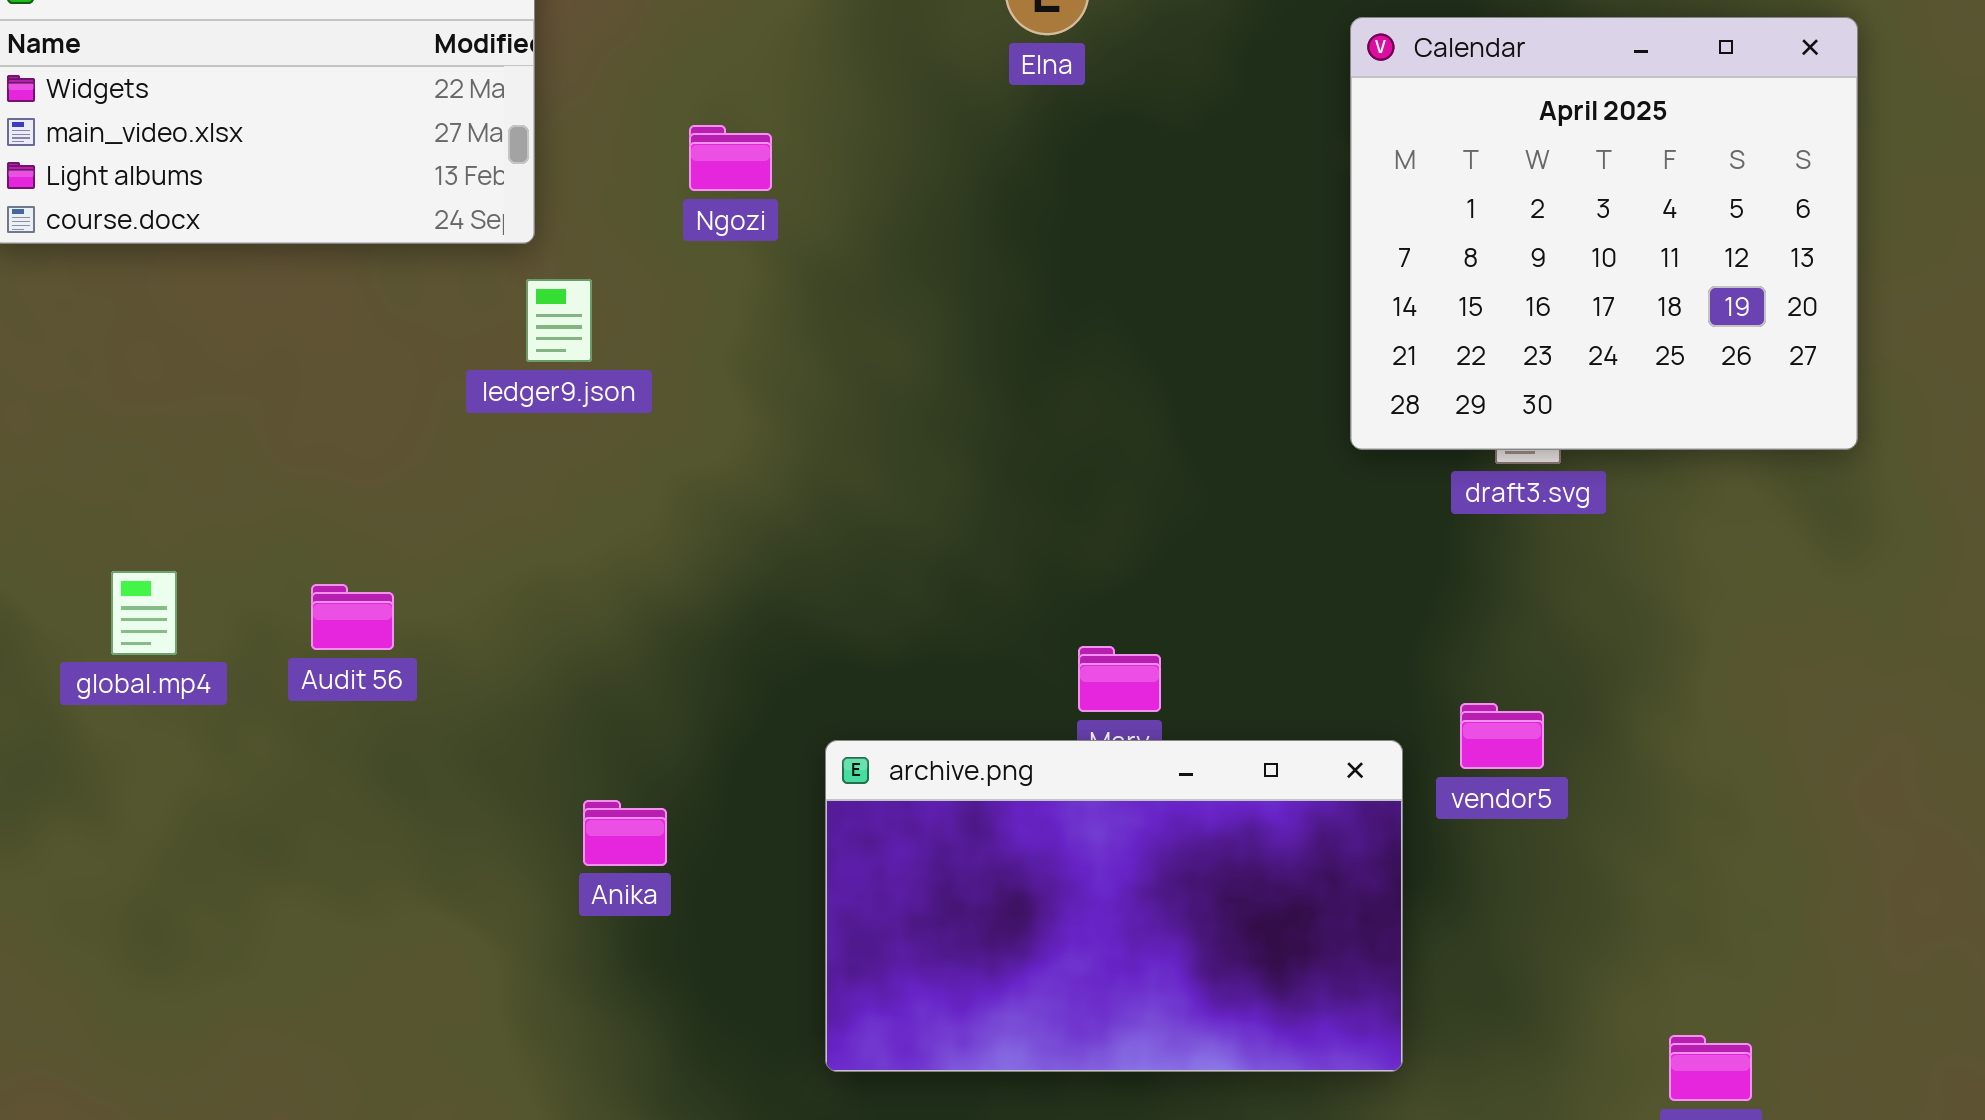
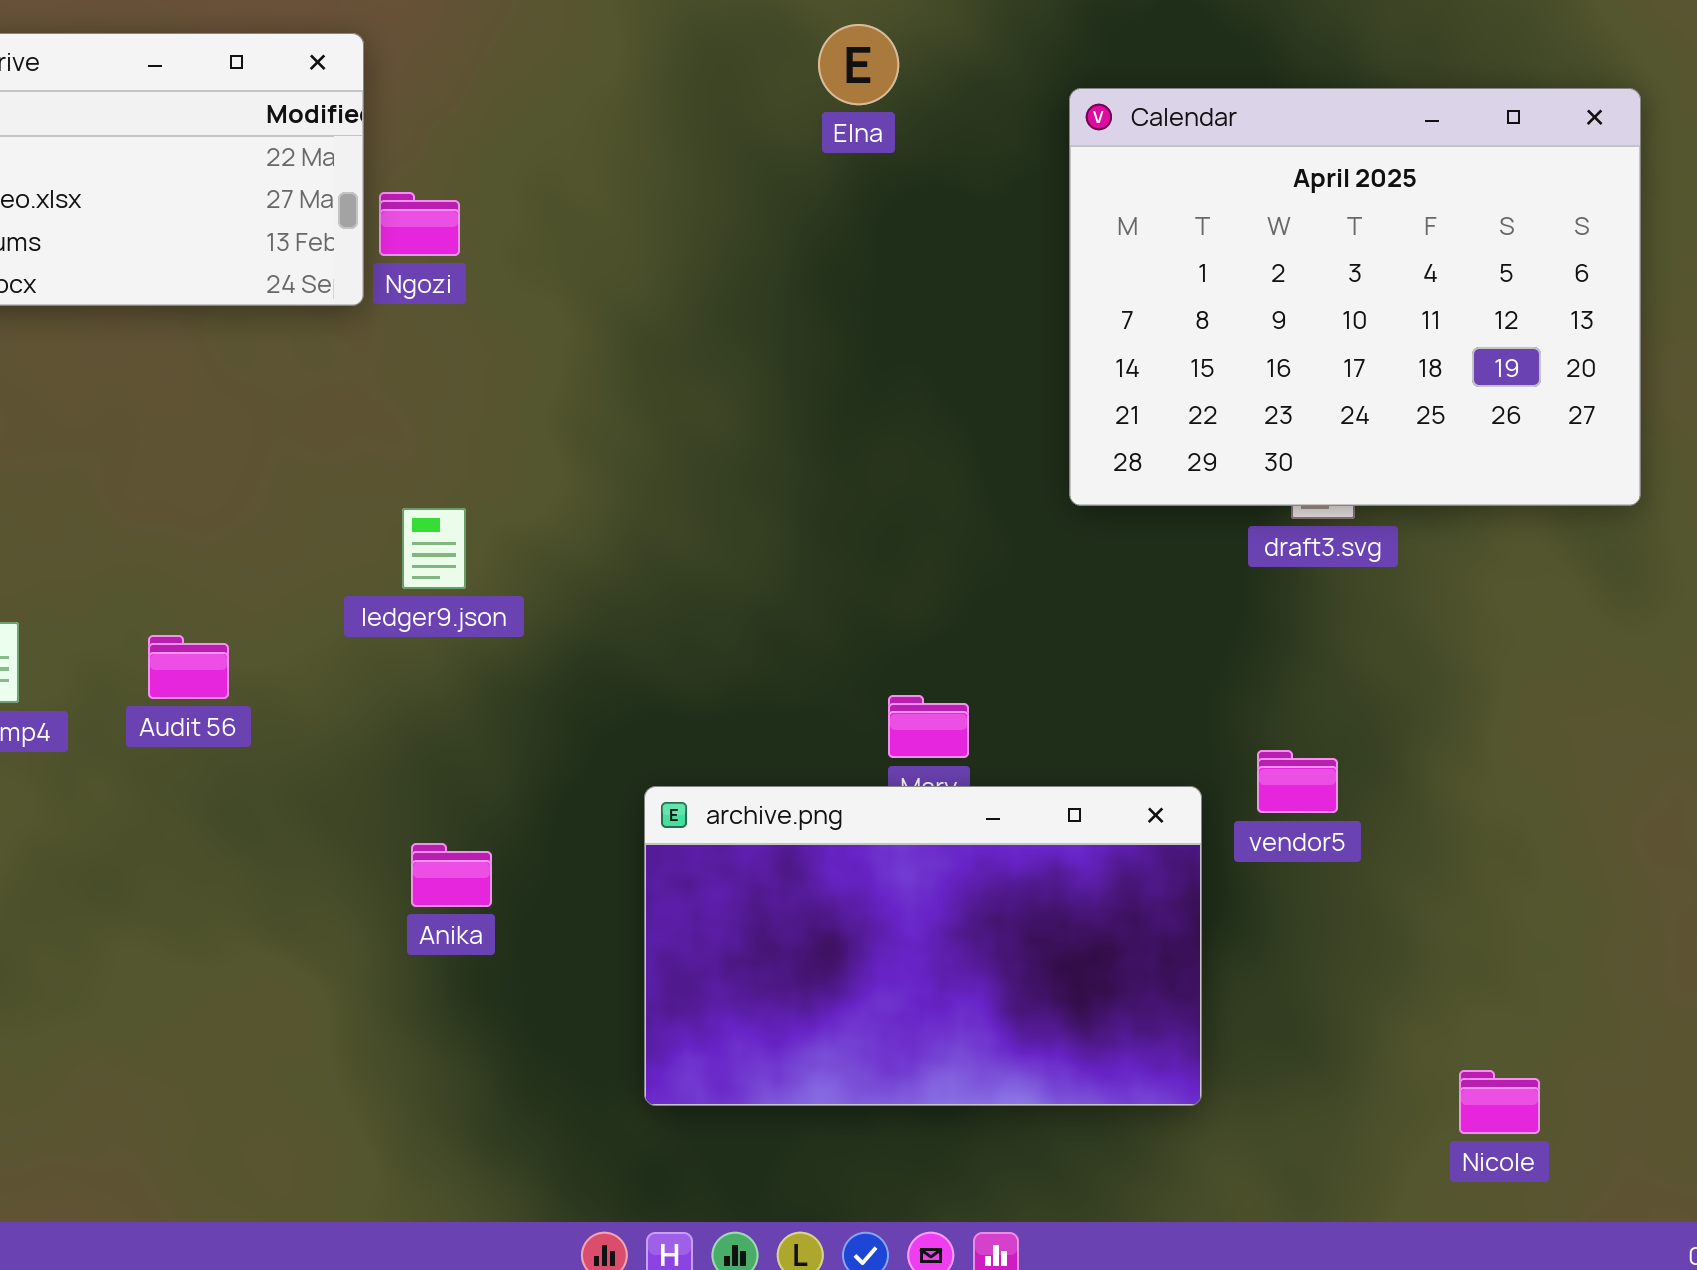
Calendar: [1350,17,1858,450] -> [1069,88,1641,506], resized
Ngozi: [689,125,772,191] -> [379,192,460,256], moved
ledger9.json: [526,279,592,362] -> [402,508,466,589], moved

